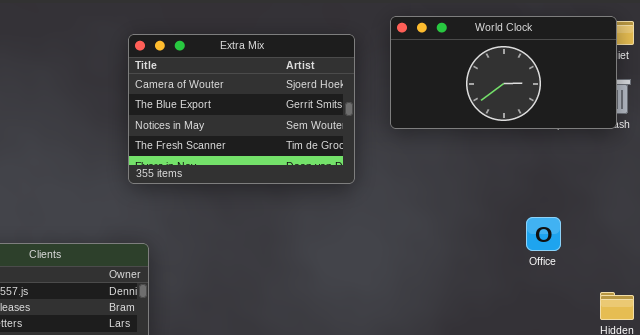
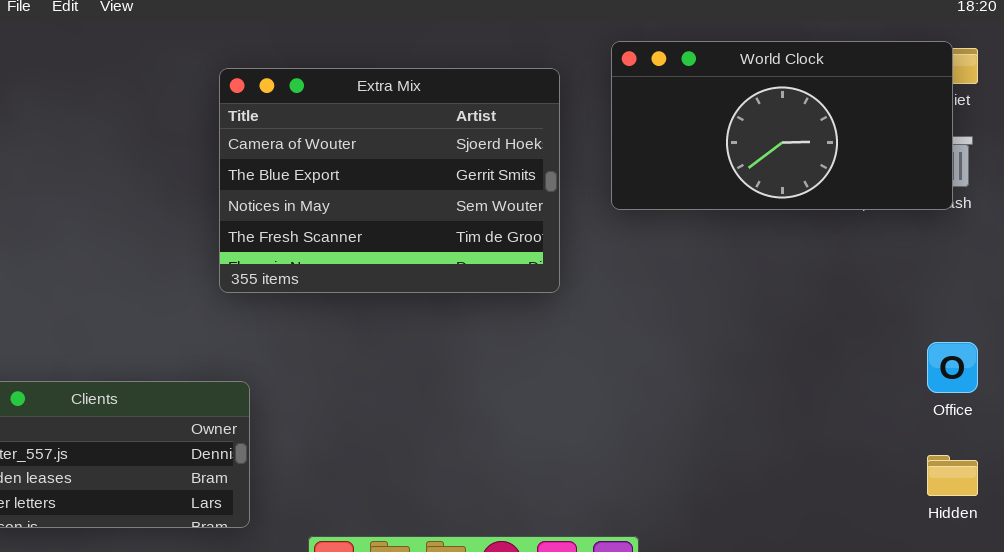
Office: [526,217,561,251] -> [927,342,978,393], moved

